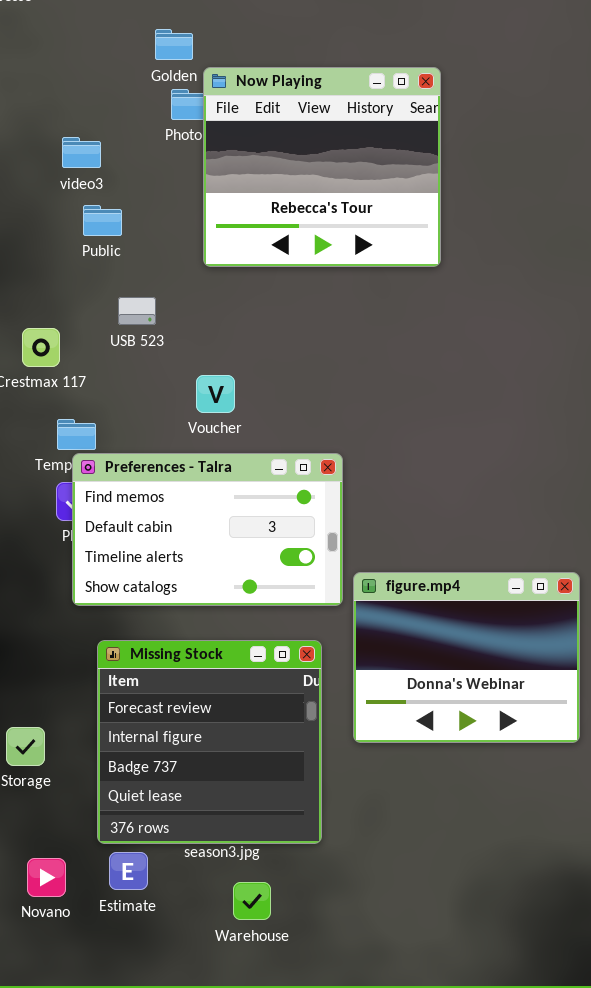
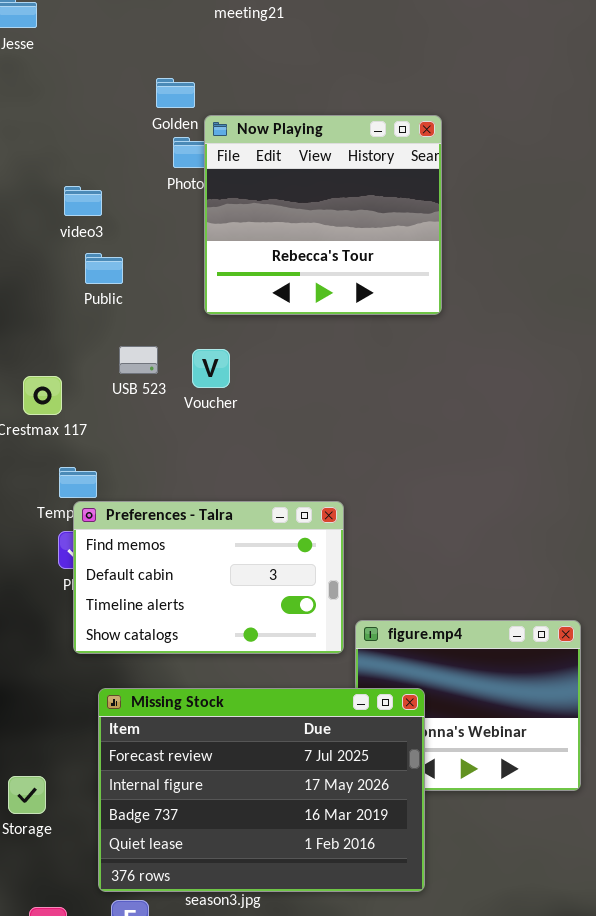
Voucher: [196,375,235,413] -> [192,349,230,388], moved
Missing Stock: [97,640,322,844] -> [98,688,425,892], resized

